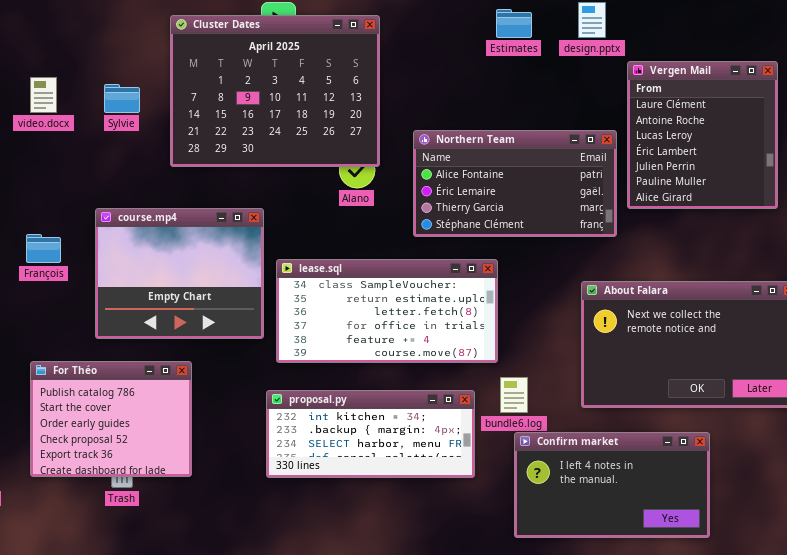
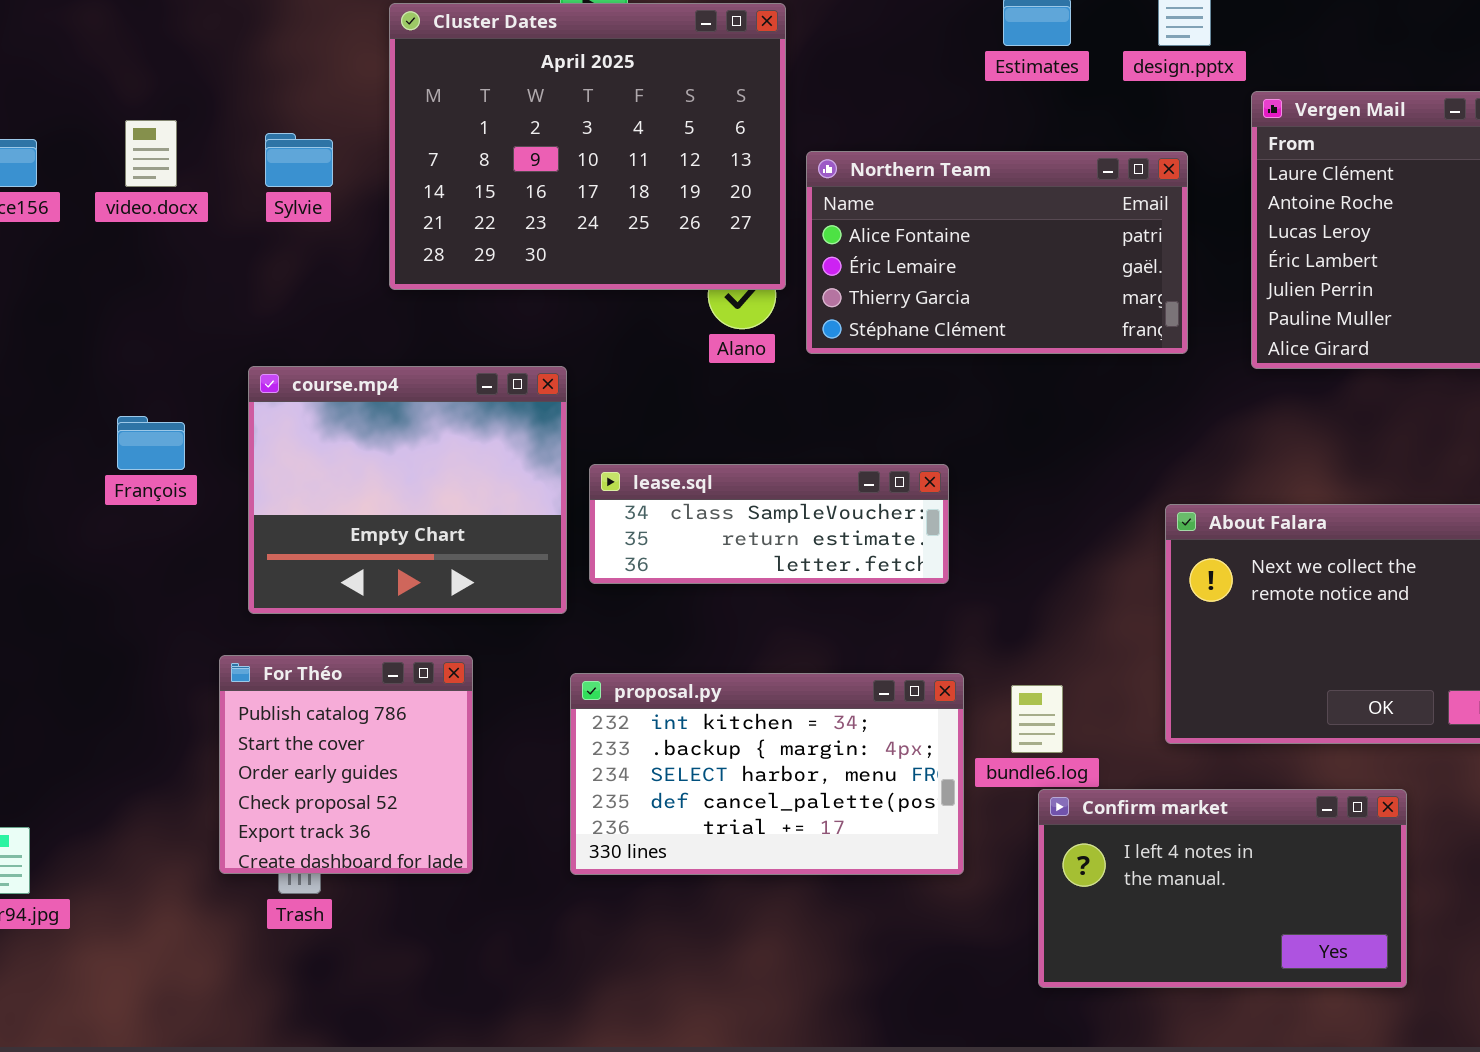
Northern Team: [413,130,617,237] -> [806,151,1188,354], moved
lease.sql: [276,259,498,363] -> [589,464,949,584], resized
For Théo: [30,361,192,477] -> [219,655,473,874], moved, resized
proposal.py: [266,390,475,478] -> [570,673,964,875], resized

